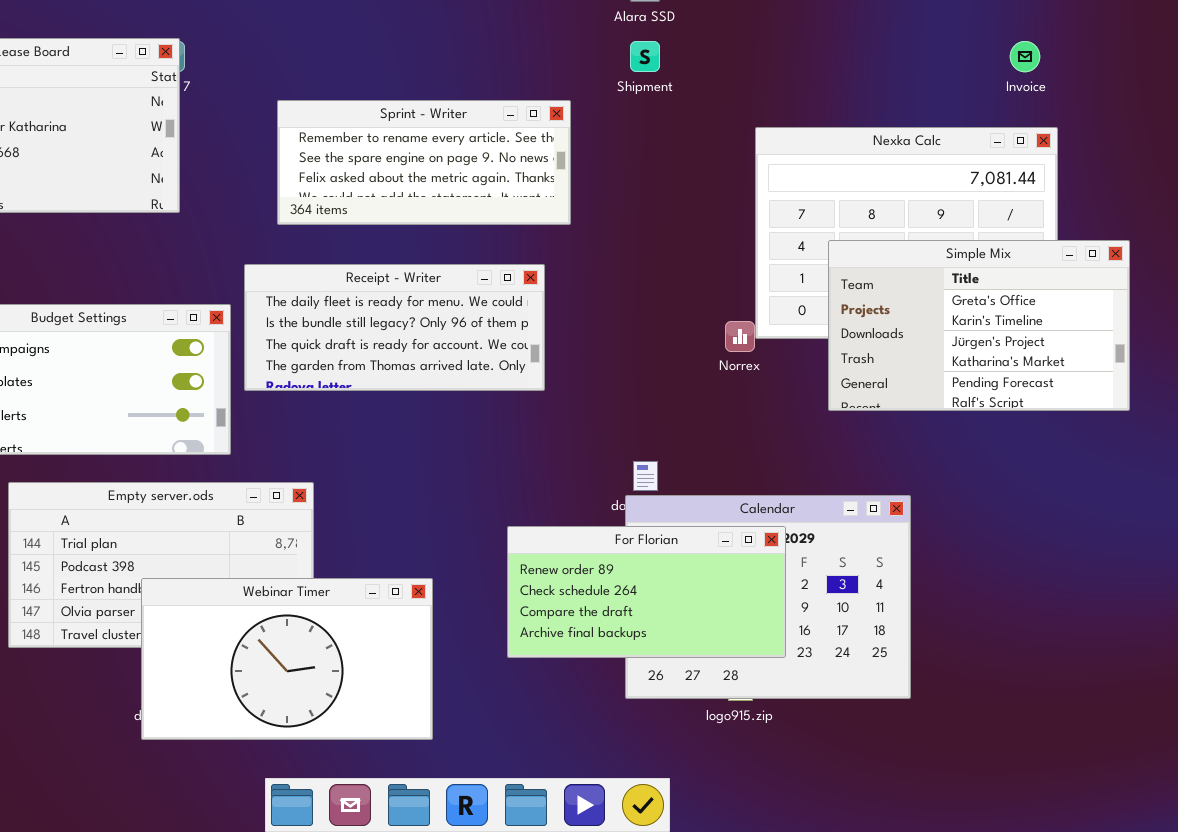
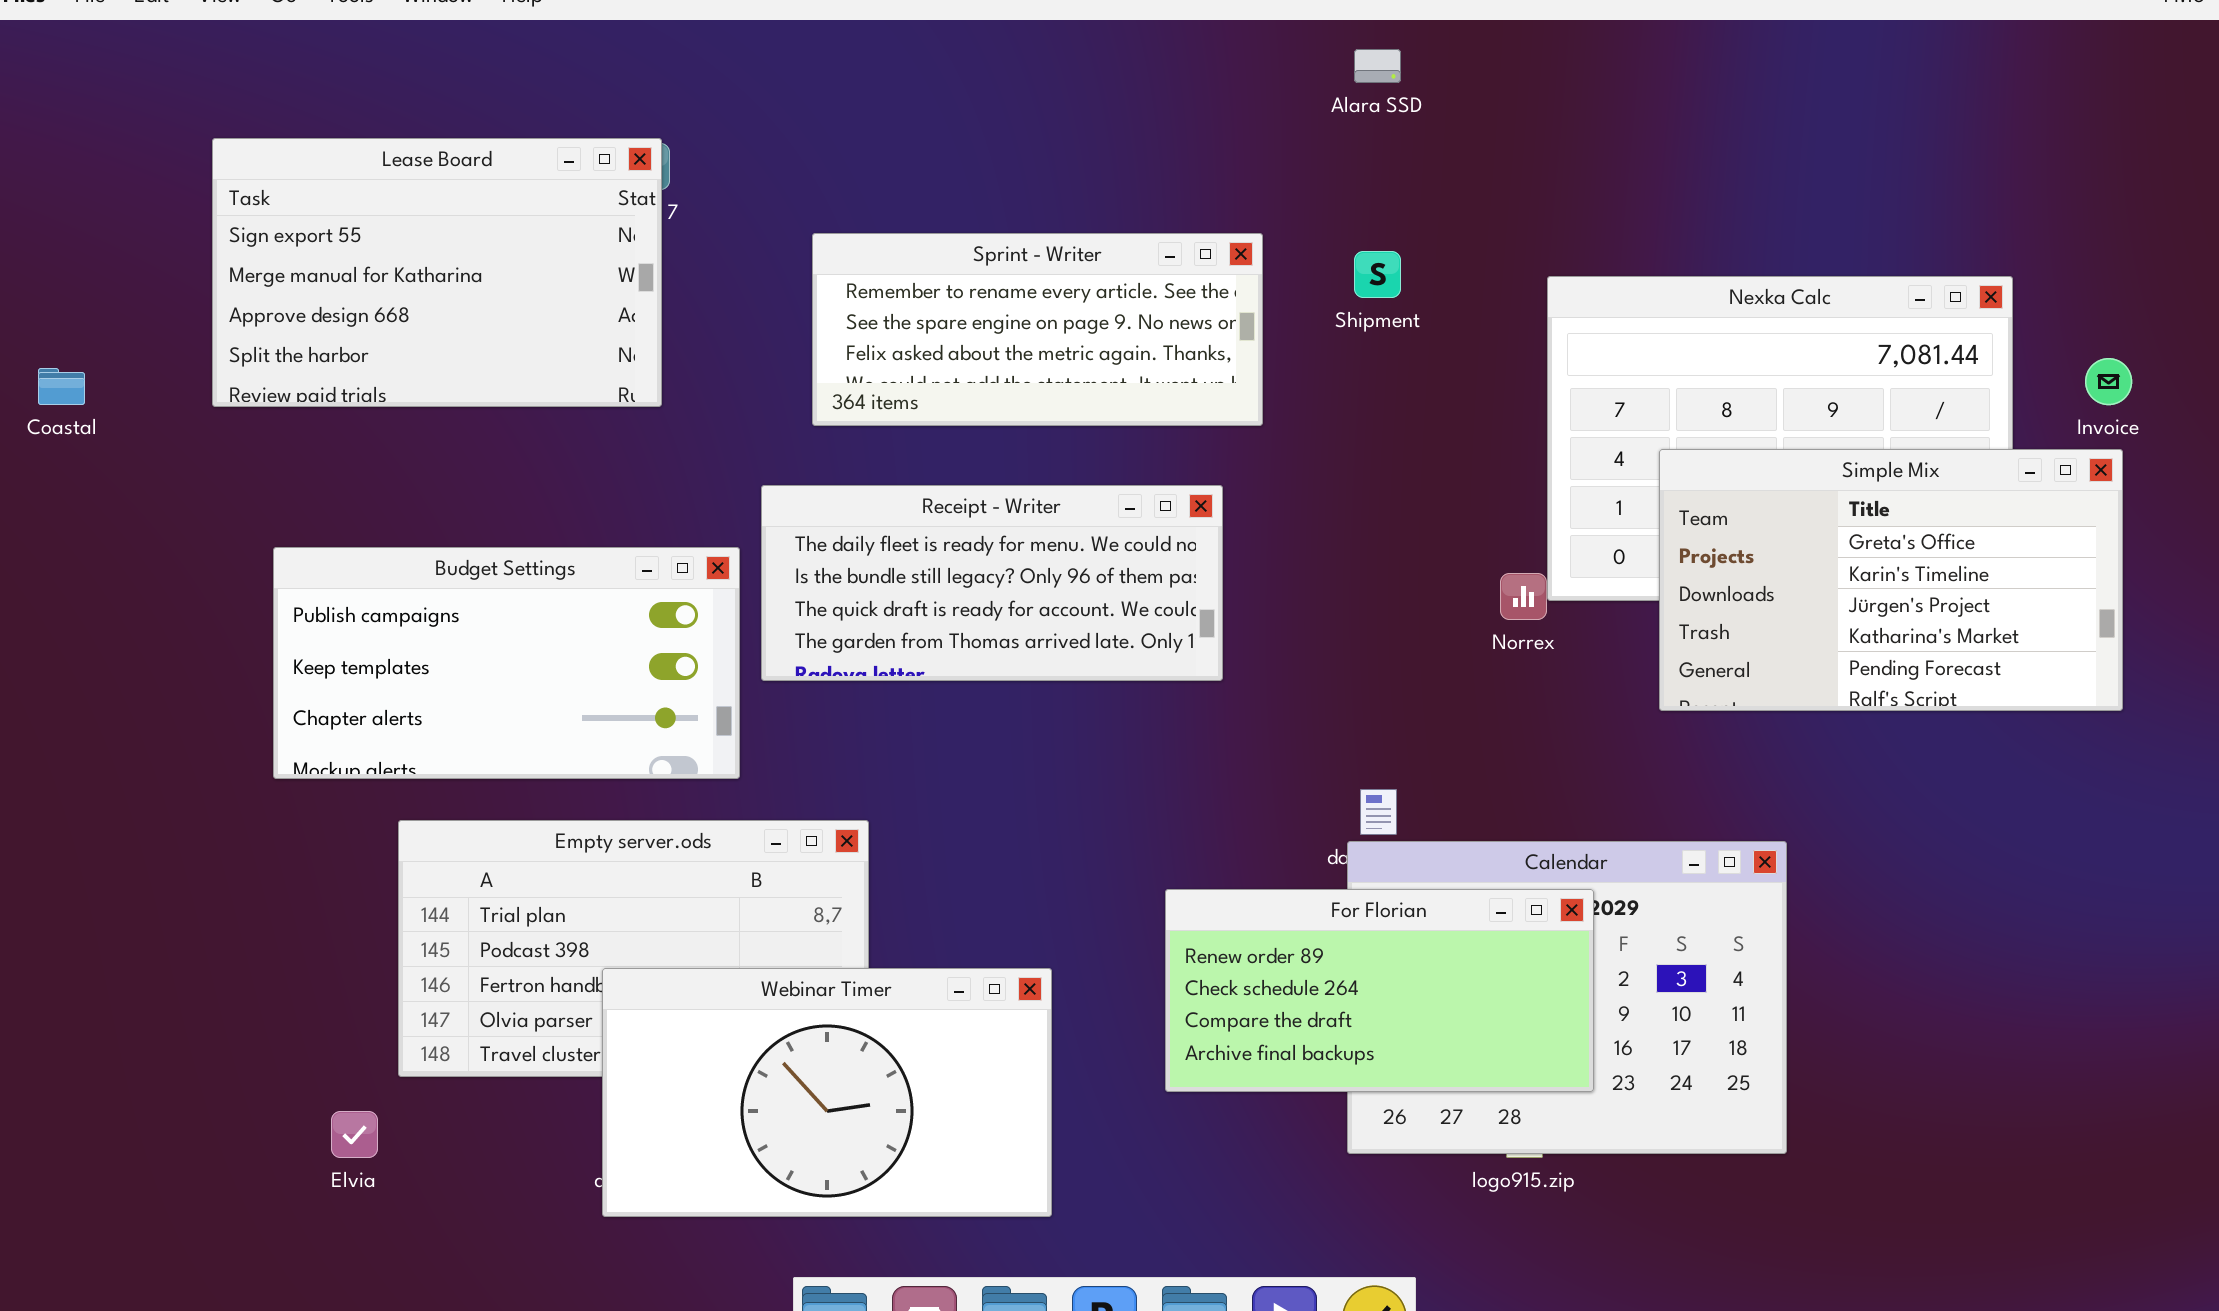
Shipment: [630,41,660,72] -> [1354,251,1401,298], moved
Invoice: [1010,41,1040,72] -> [2085,358,2132,405], moved

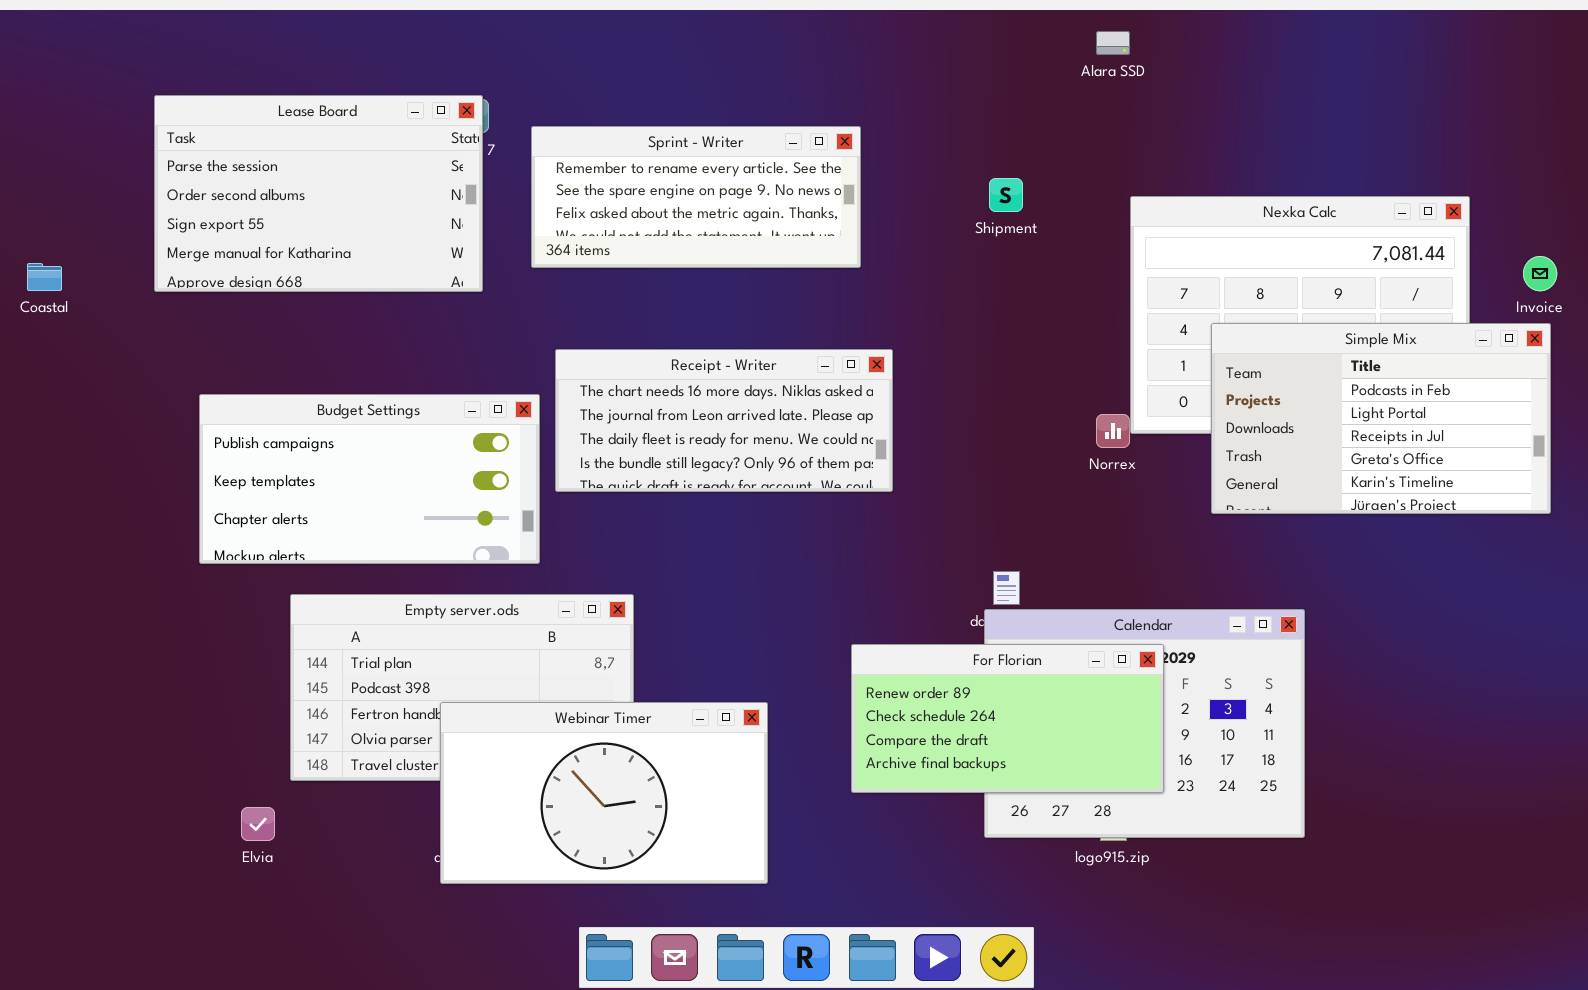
Alara SSD: [1354,49,1401,83] -> [1096,31,1130,55], moved
Lease Board: [212,138,662,407] -> [154,95,483,292], scrolled up 2 rows
Sprint - Writer: [812,233,1263,426] -> [531,126,861,268], moved
Simple Mix: [1659,449,2123,711] -> [1211,323,1551,514], scrolled up 3 rows
Receipt - Writer: [761,485,1223,681] -> [555,349,893,492], scrolled up 2 rows

